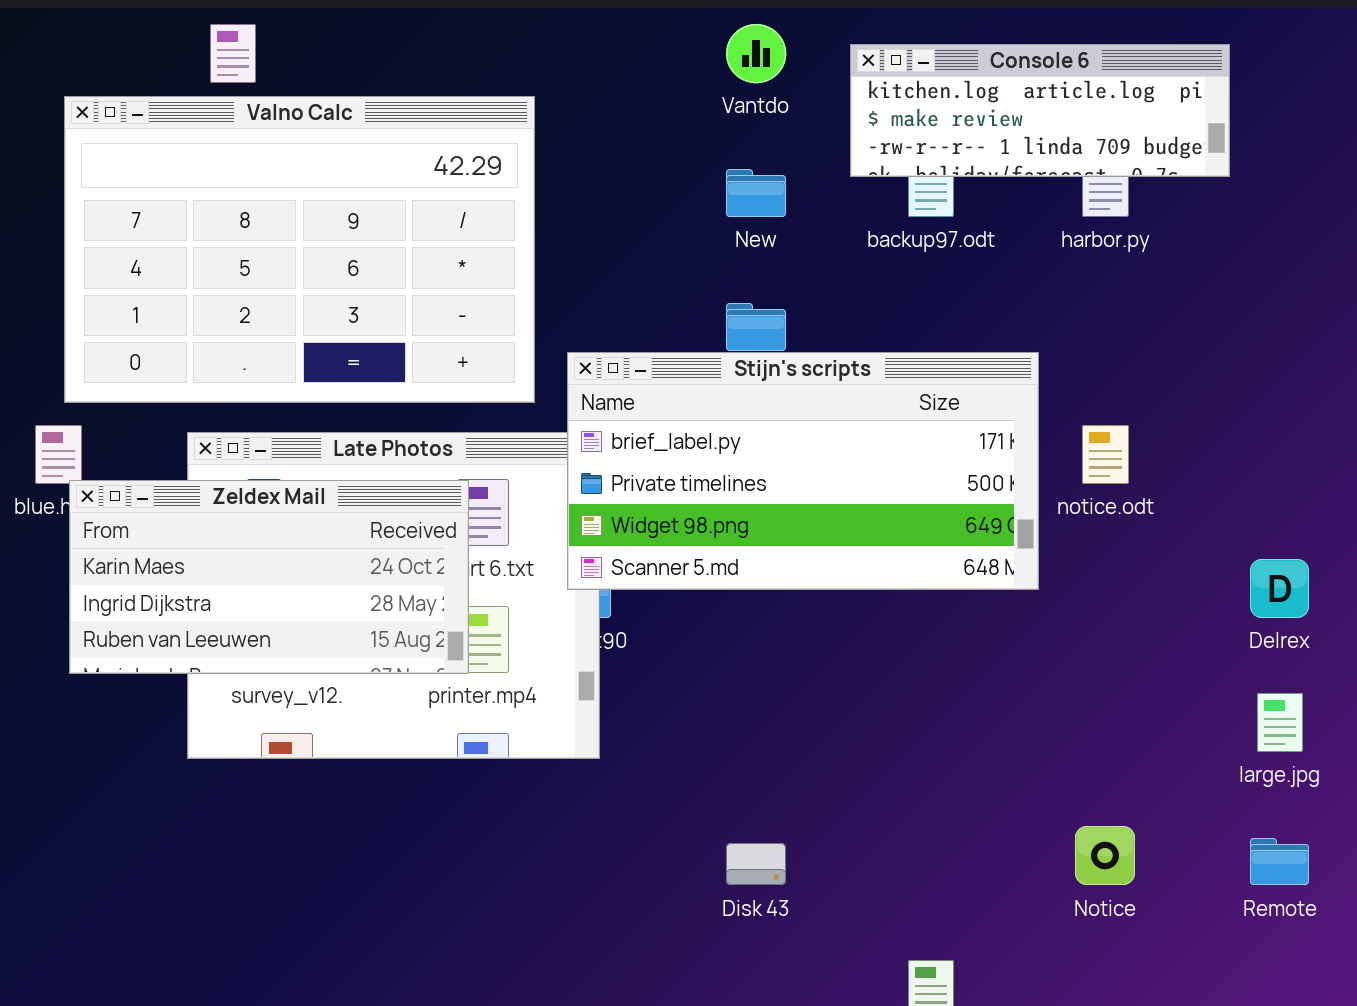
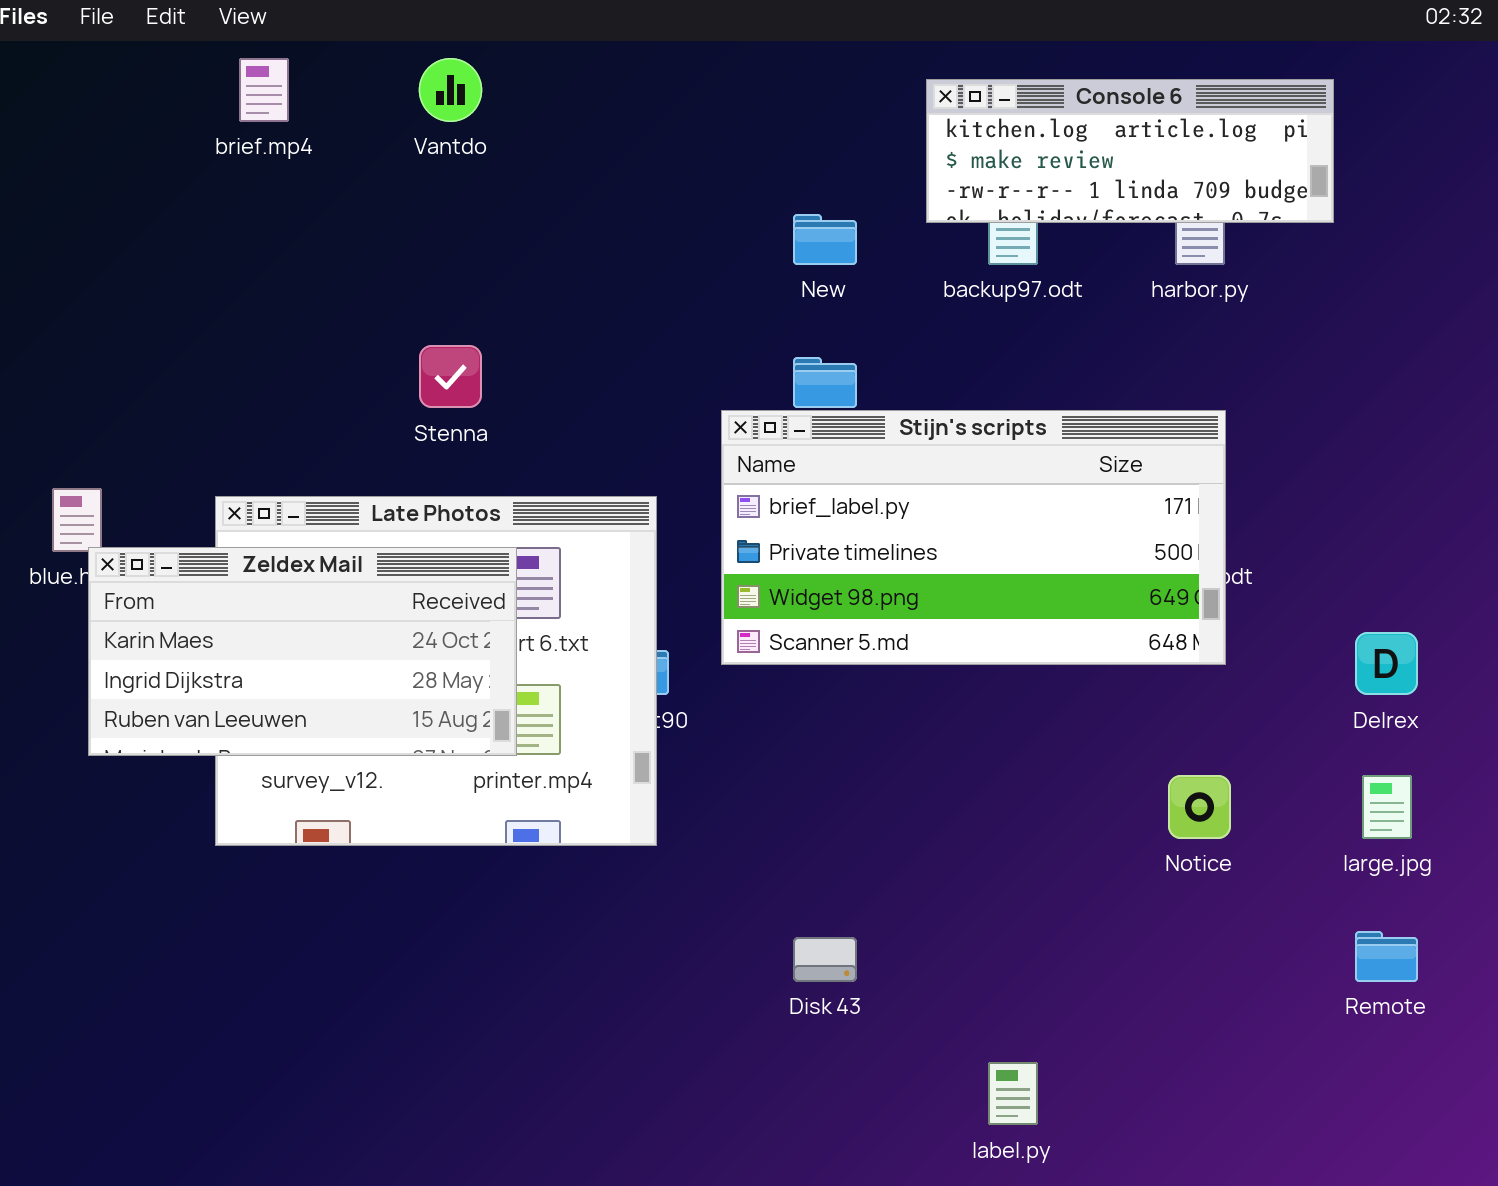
Vantdo: [726,24,786,83] -> [419,58,482,122], moved
Valno Calc: [64,96,535,403] -> none, closed
Stijn's scripts: [567,352,1039,590] -> [721,410,1226,665], moved
Notice: [1075,826,1135,885] -> [1168,775,1231,839], moved

